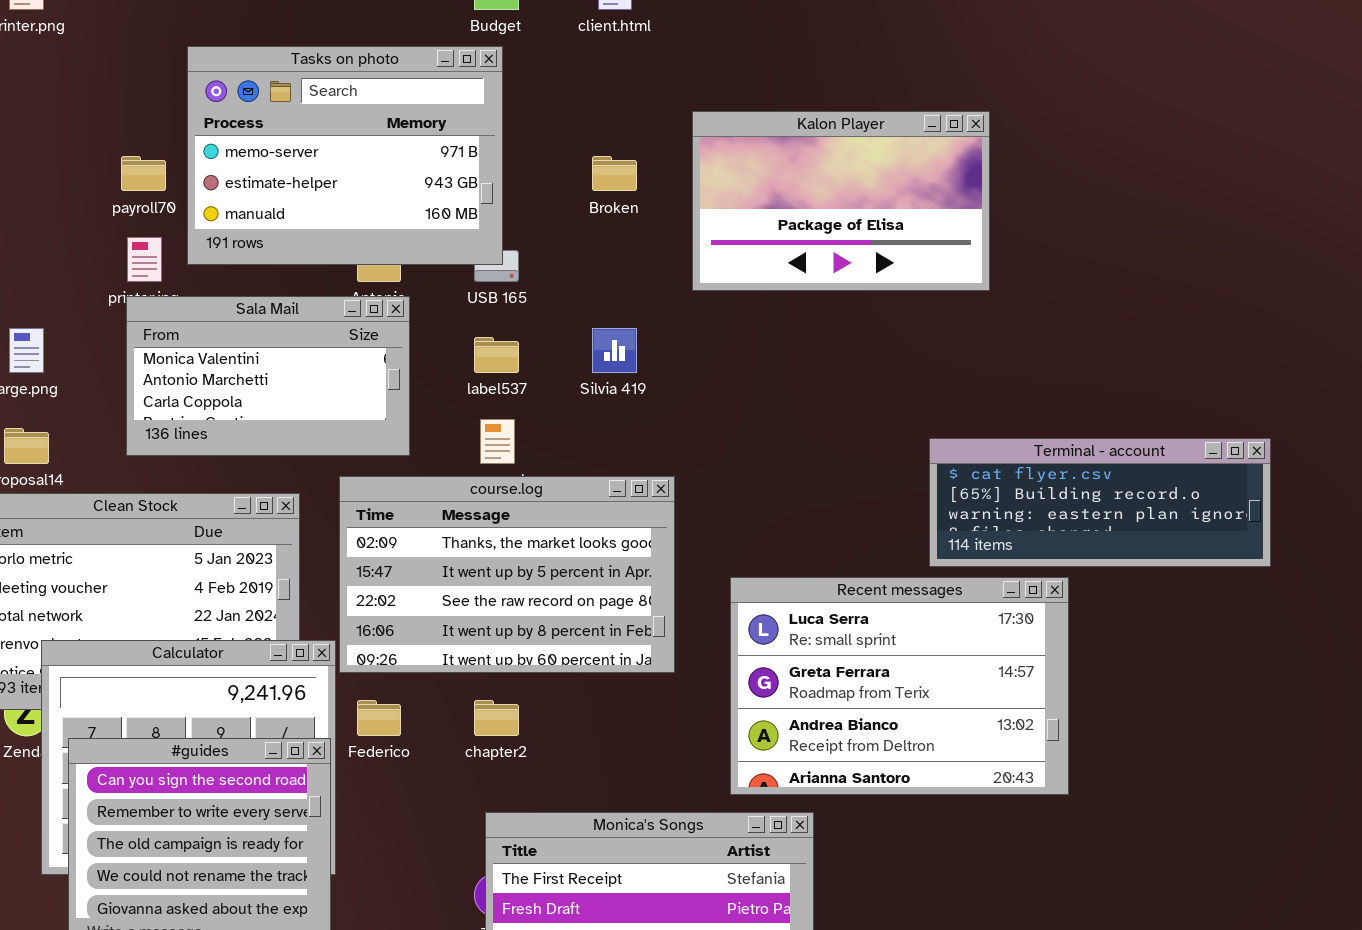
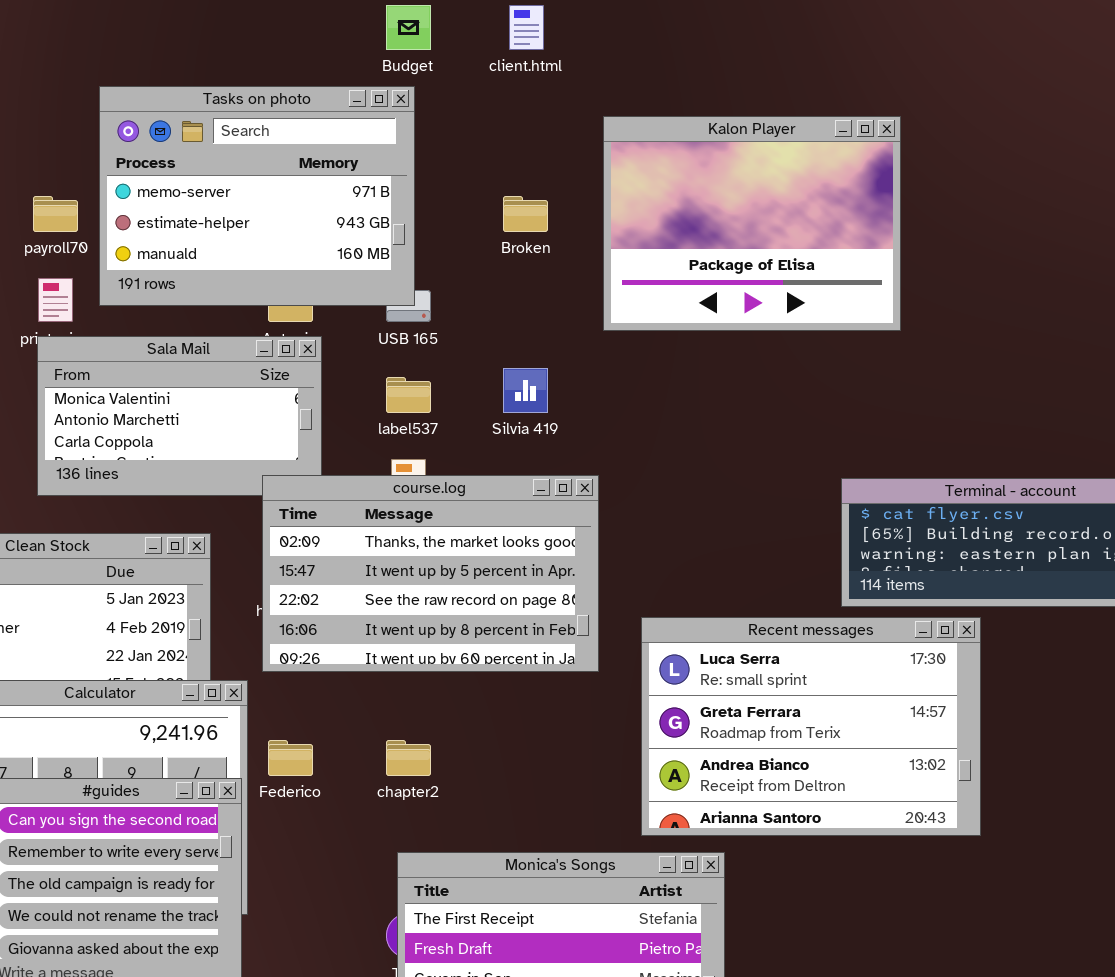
Kalon Player: [692,111,990,291] -> [603,116,901,331], resized
course.log: [339,476,675,673] -> [262,475,599,672], moved

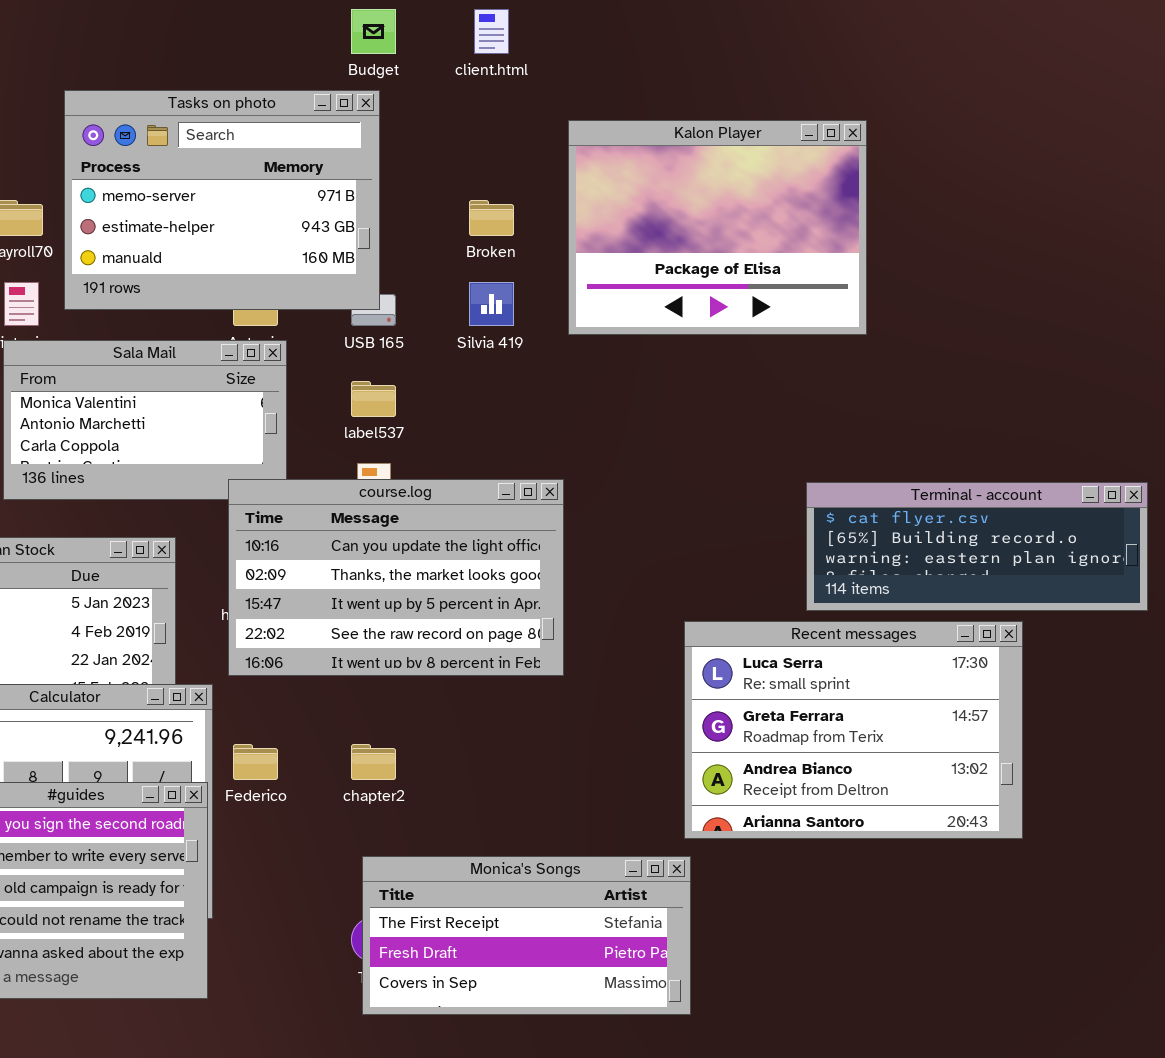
Silvia 419: [503,368,548,413] -> [469,282,514,326], moved
course.log: [262,475,599,672] -> [228,479,564,676], scrolled up 1 row
Recent messages: [641,617,981,836] -> [684,621,1023,839], moved

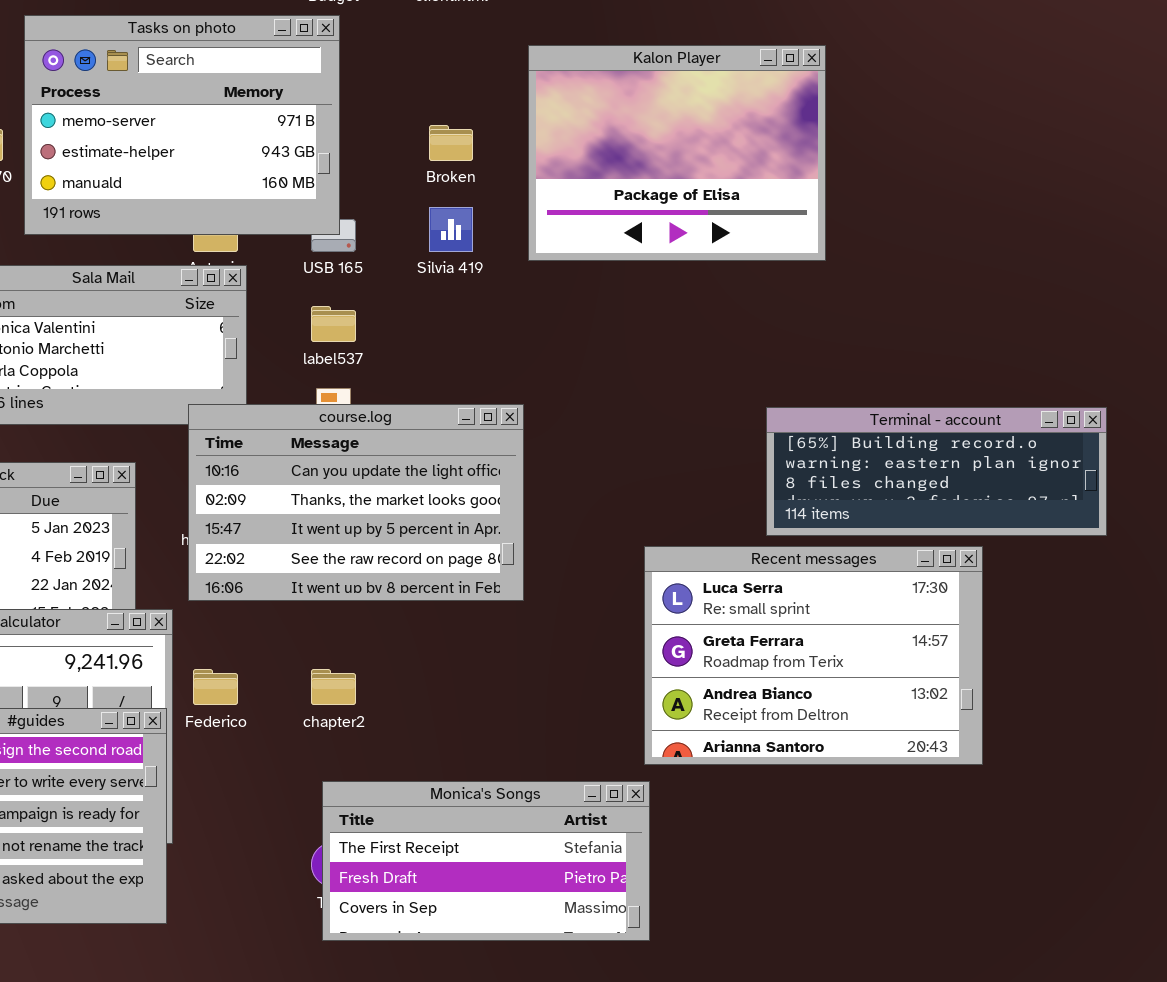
Terminal - account: [806,482,1148,611] -> [766,407,1107,536], scrolled down 1 row

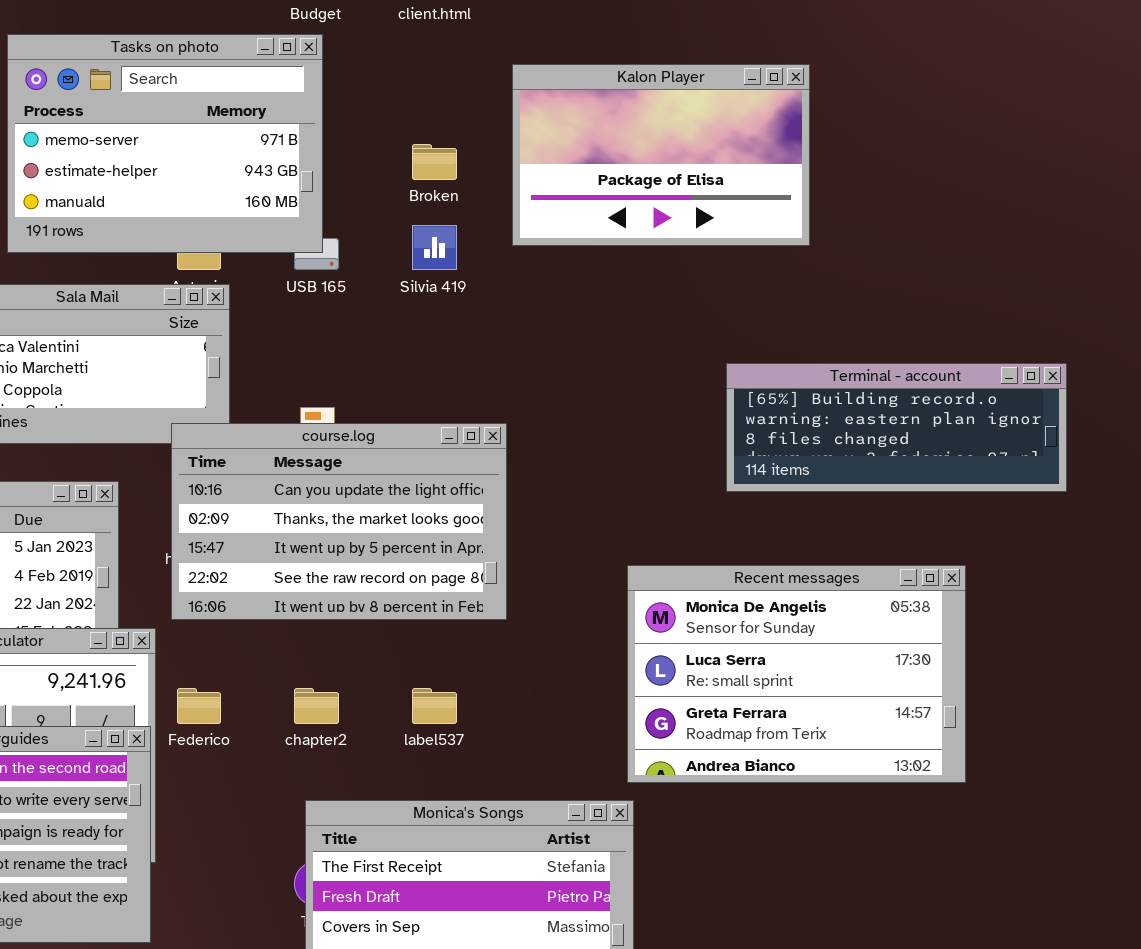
Kalon Player: [528,45,826,261] -> [512,64,810,246], resized
label537: [311,306,356,342] -> [412,688,457,724], moved
Terminal - account: [766,407,1107,536] -> [726,363,1067,492], moved
Recent messages: [644,546,983,765] -> [627,565,966,783], scrolled up 1 row

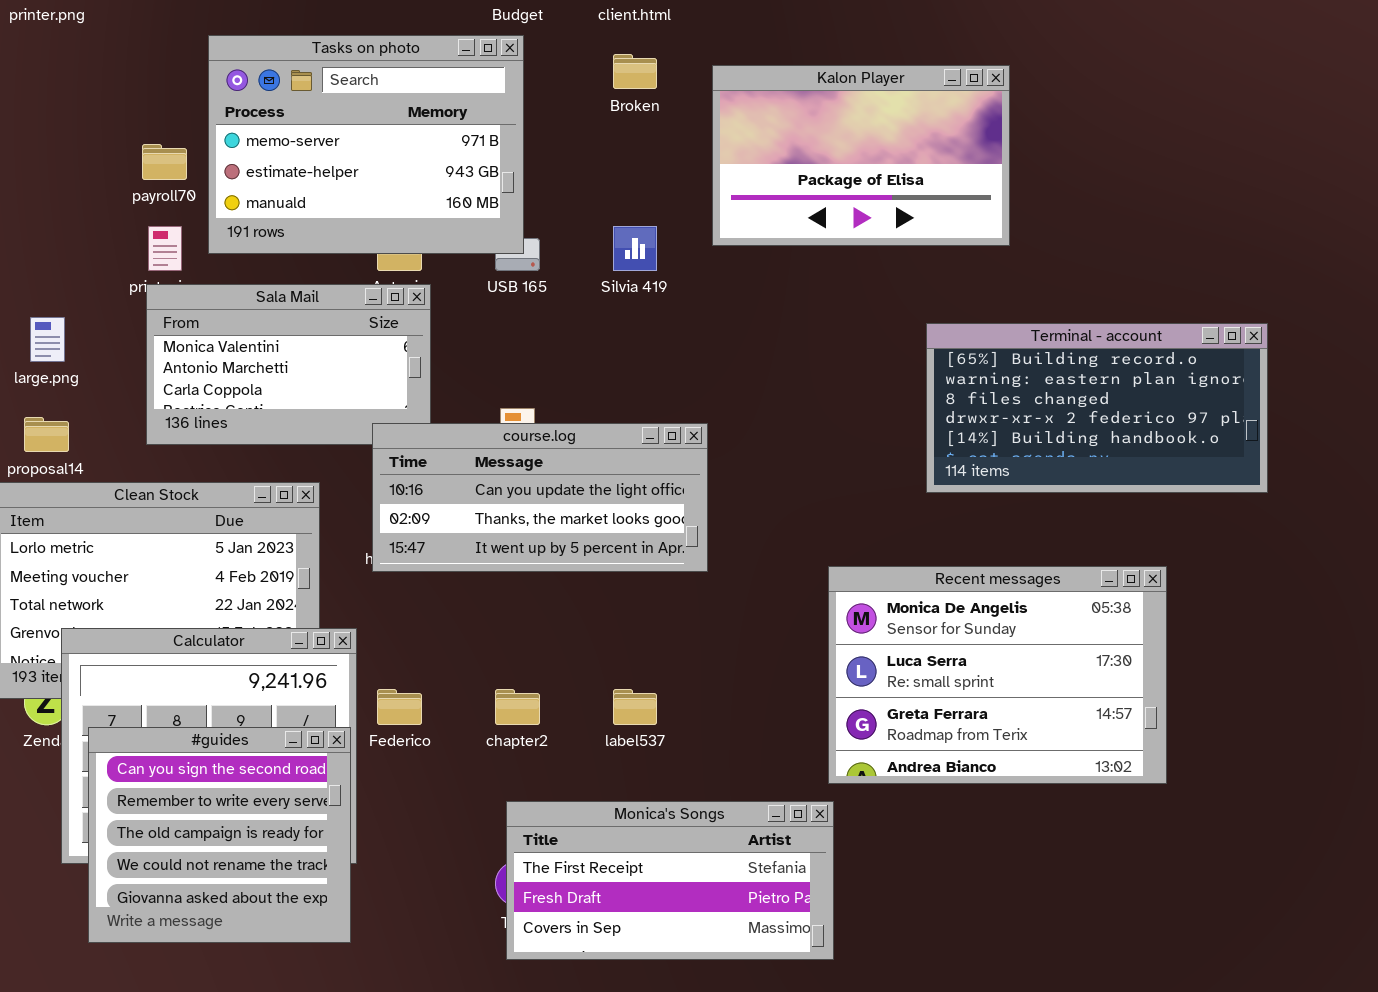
Broken: [412,144,457,180] -> [613,54,657,89], moved
Terminal - account: [726,363,1067,492] -> [926,323,1268,493], resized
course.log: [171,423,507,620] -> [372,423,708,572], resized

